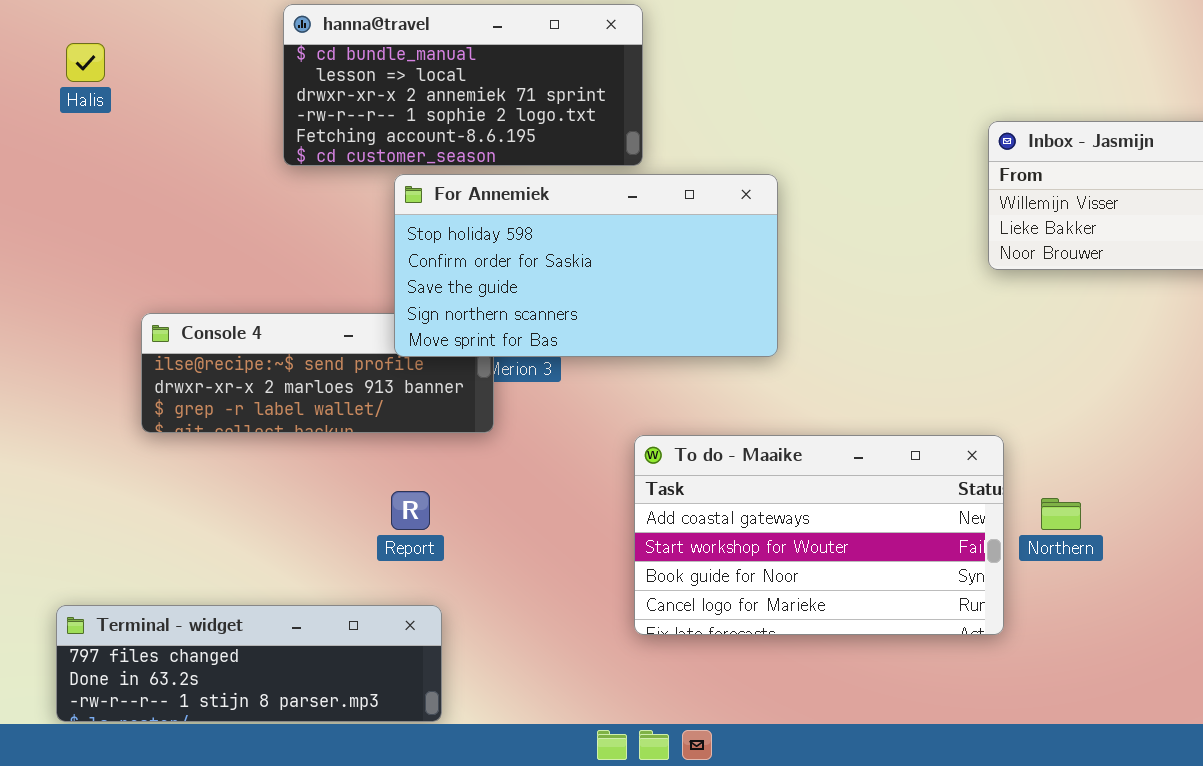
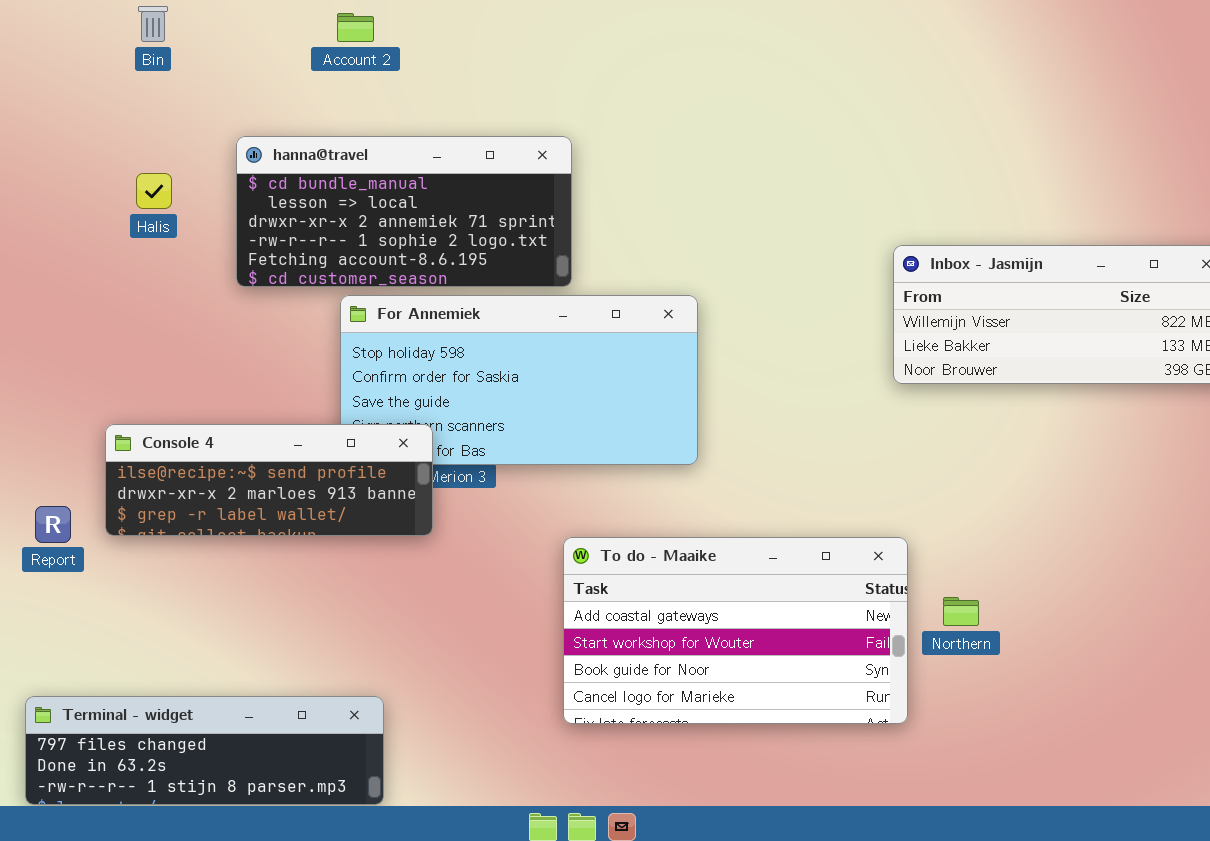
Halis: [66,43,105,82] -> [136,173,172,209], moved
Console 4: [141,313,494,433] -> [105,424,433,536], raised
Report: [391,491,430,530] -> [35,506,71,543], moved

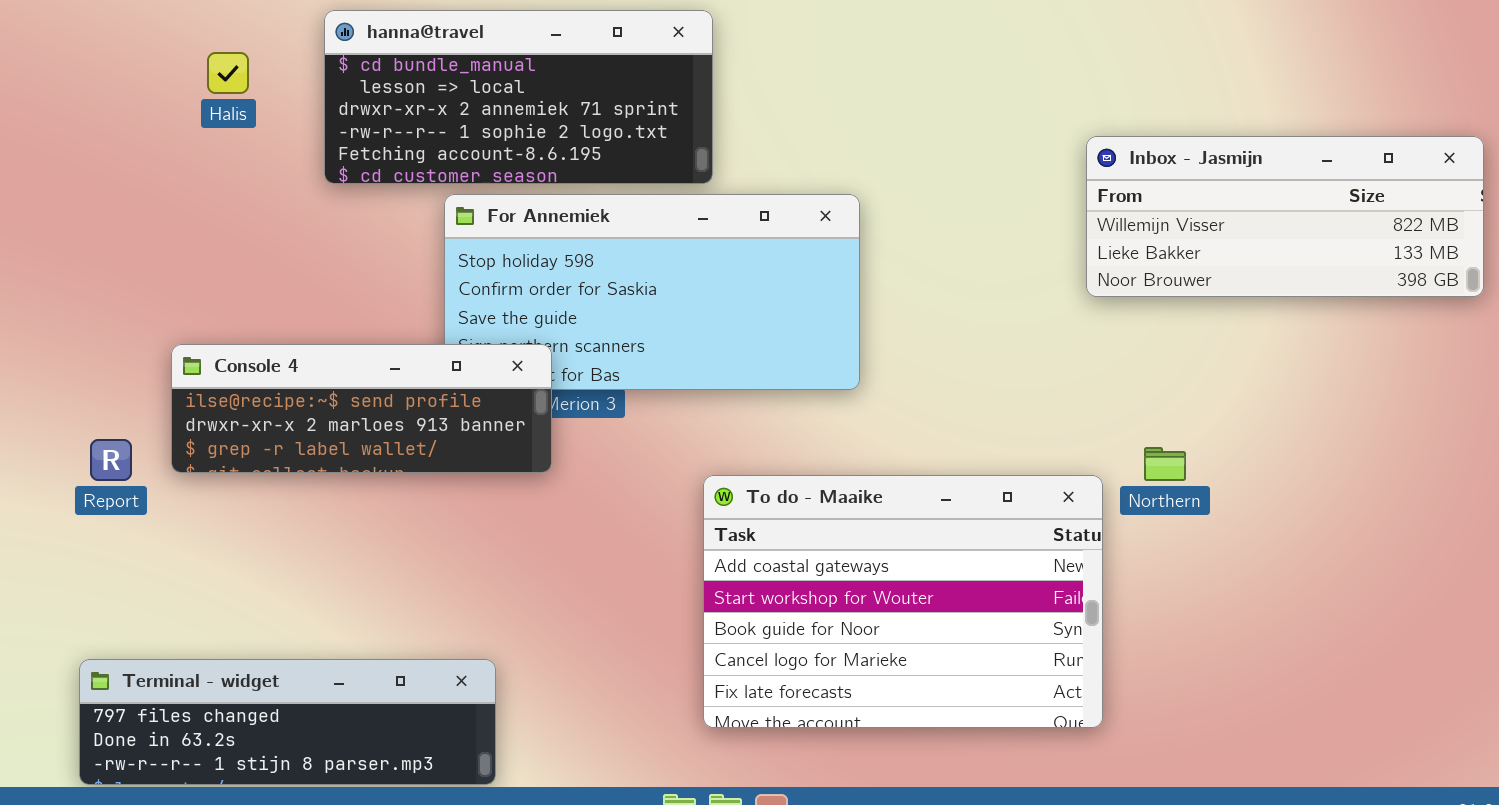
To do - Maaike: [563,537,908,724] -> [703,475,1103,728], resized
Northern: [943,597,979,626] -> [1144,447,1186,481], moved

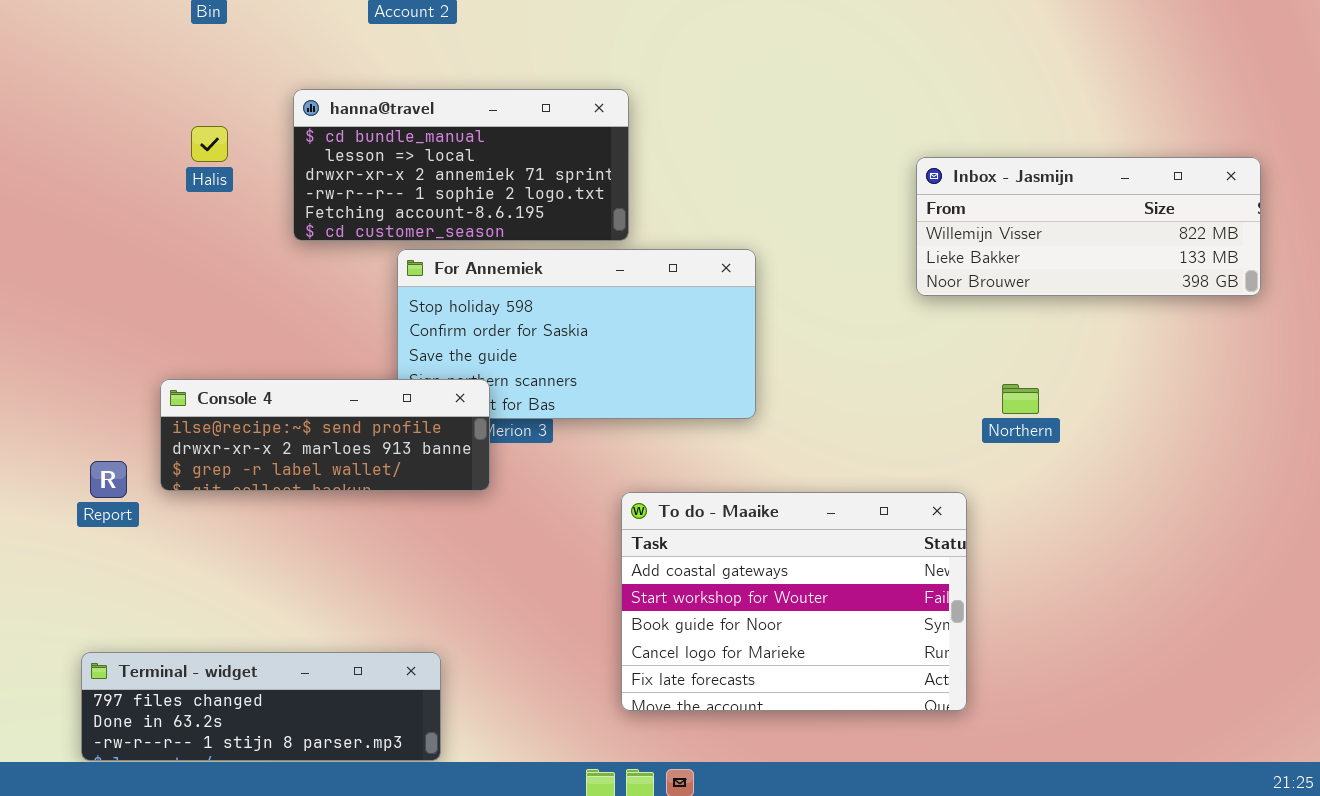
Inbox - Jasmijn: [1086,136,1484,297] -> [916,157,1261,296], moved
Northern: [1144,447,1186,481] -> [1002,384,1039,414], moved

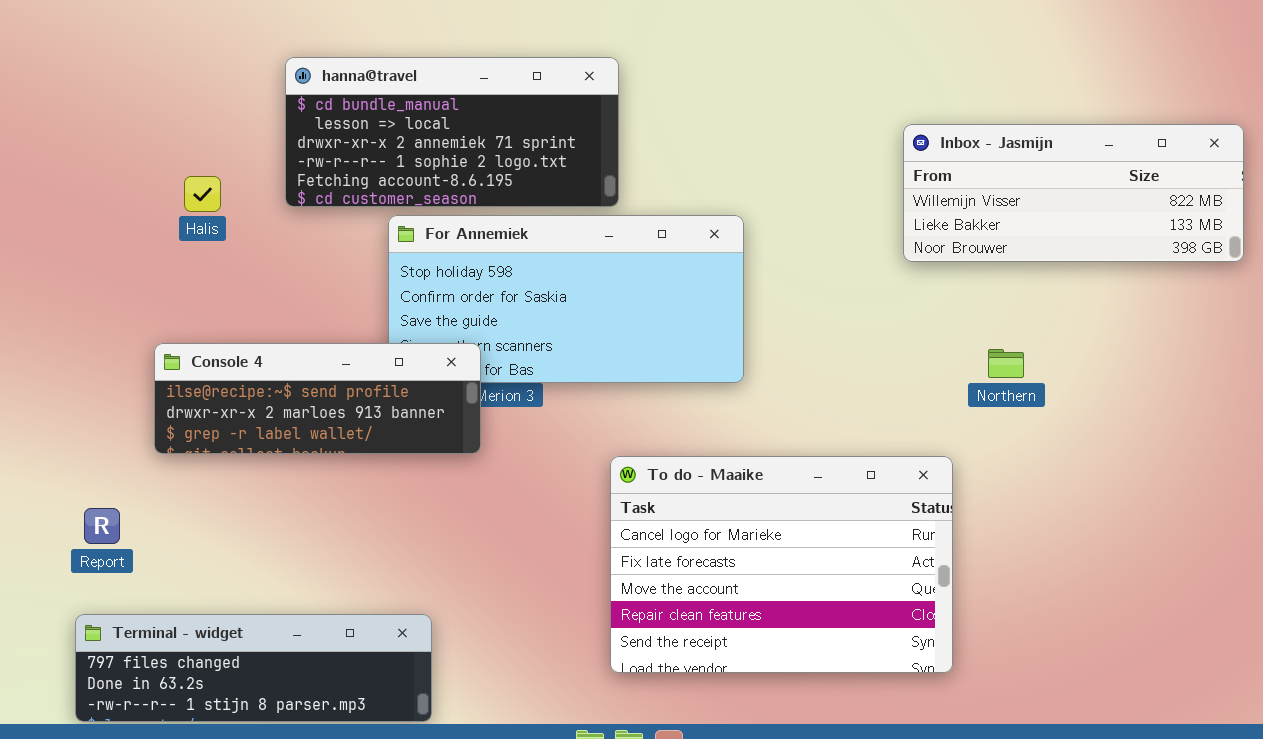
Halis: [191,126,228,162] -> [184,176,221,212], moved
Report: [90,461,127,498] -> [84,508,120,544], moved
To do - Maaike: [621,492,967,711] -> [610,456,953,673], scrolled down 3 rows

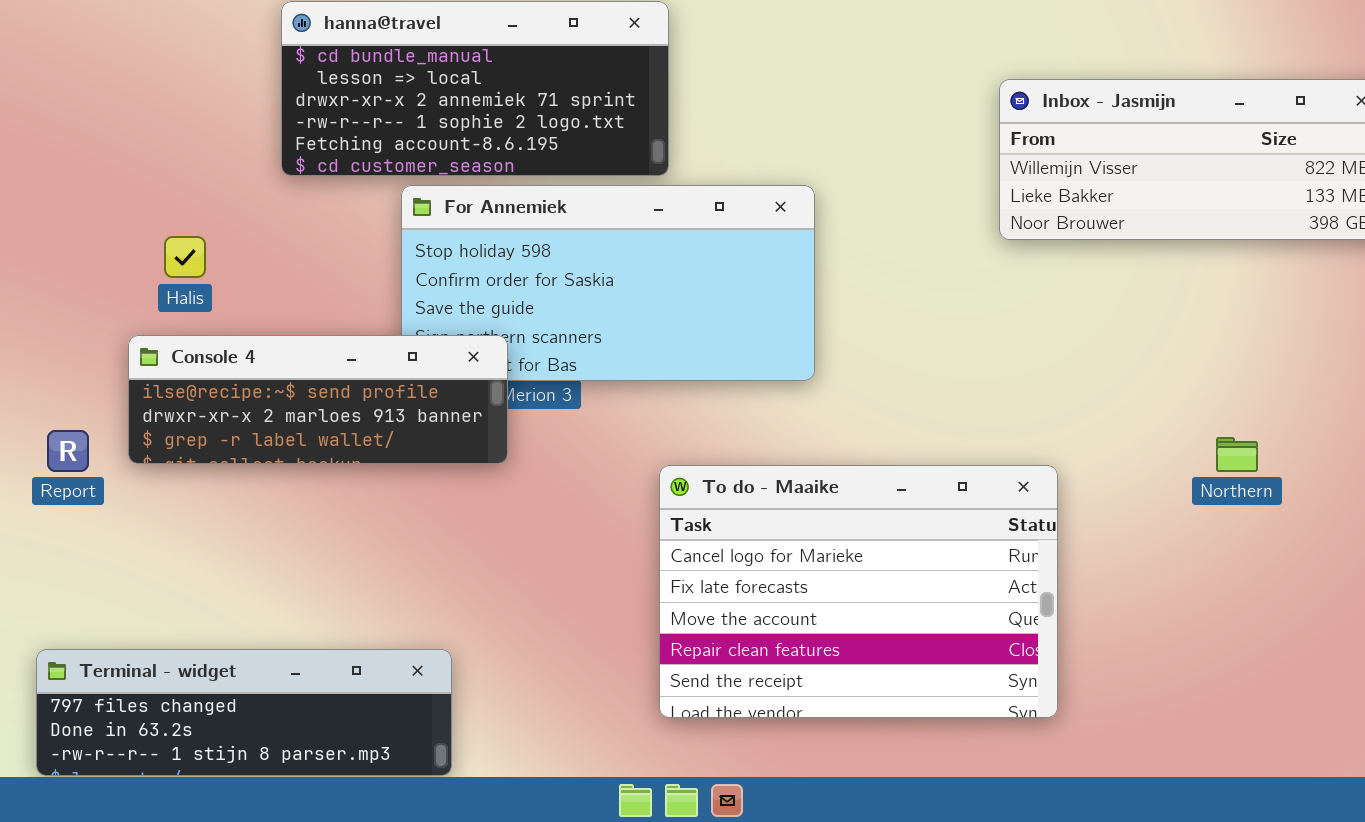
Halis: [184,176,221,212] -> [164,236,206,278], moved
Northern: [988,349,1024,378] -> [1216,437,1258,472], moved
Report: [84,508,120,544] -> [47,430,89,472], moved

